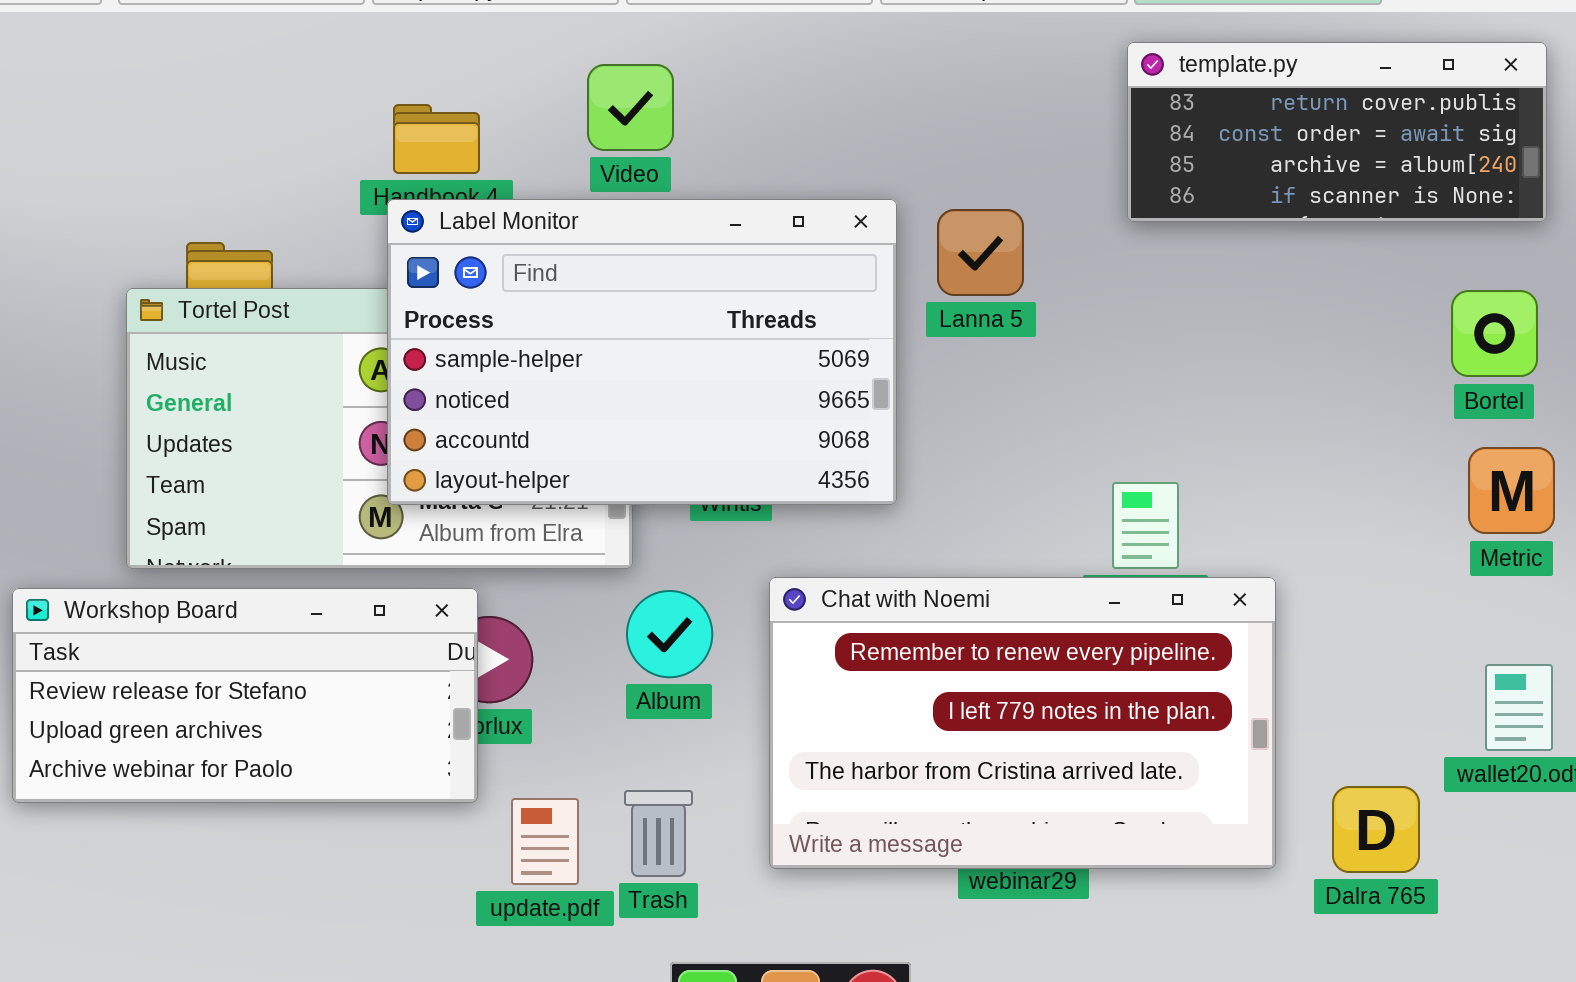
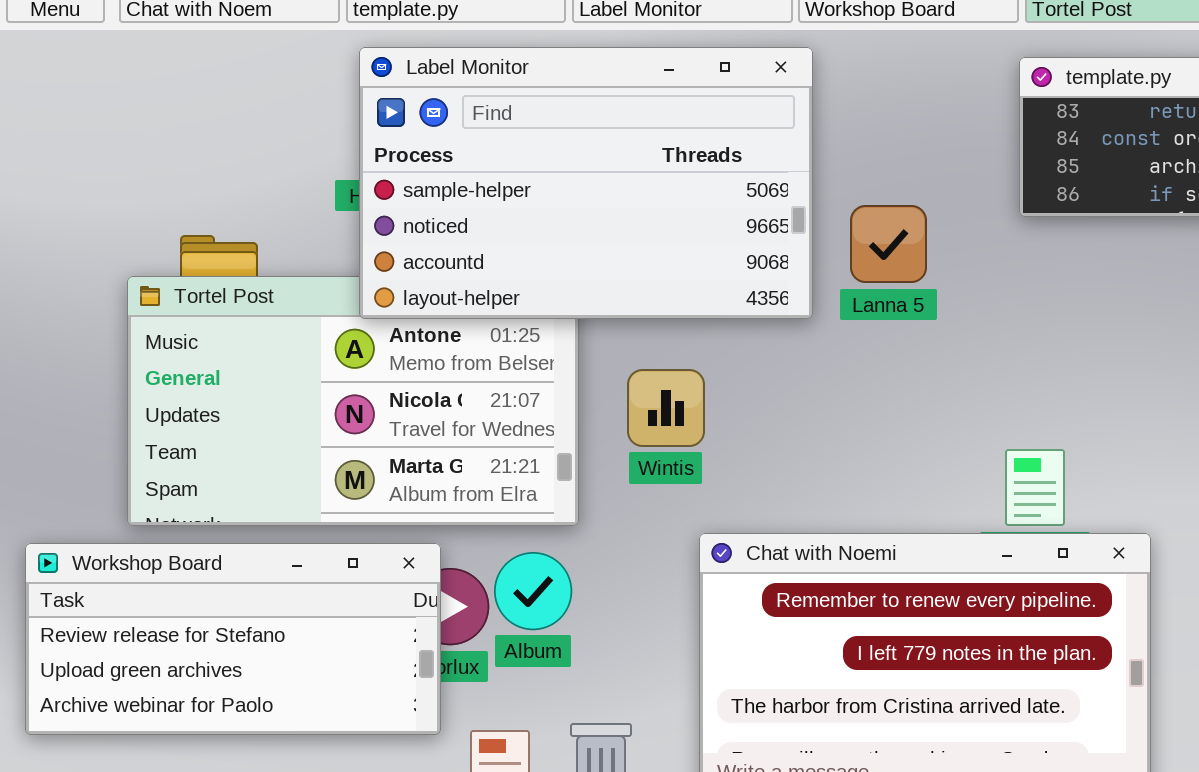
Label Monitor: [387,199,897,505] -> [359,47,813,319], moved
Album: [626,590,713,678] -> [494,552,572,630], moved

